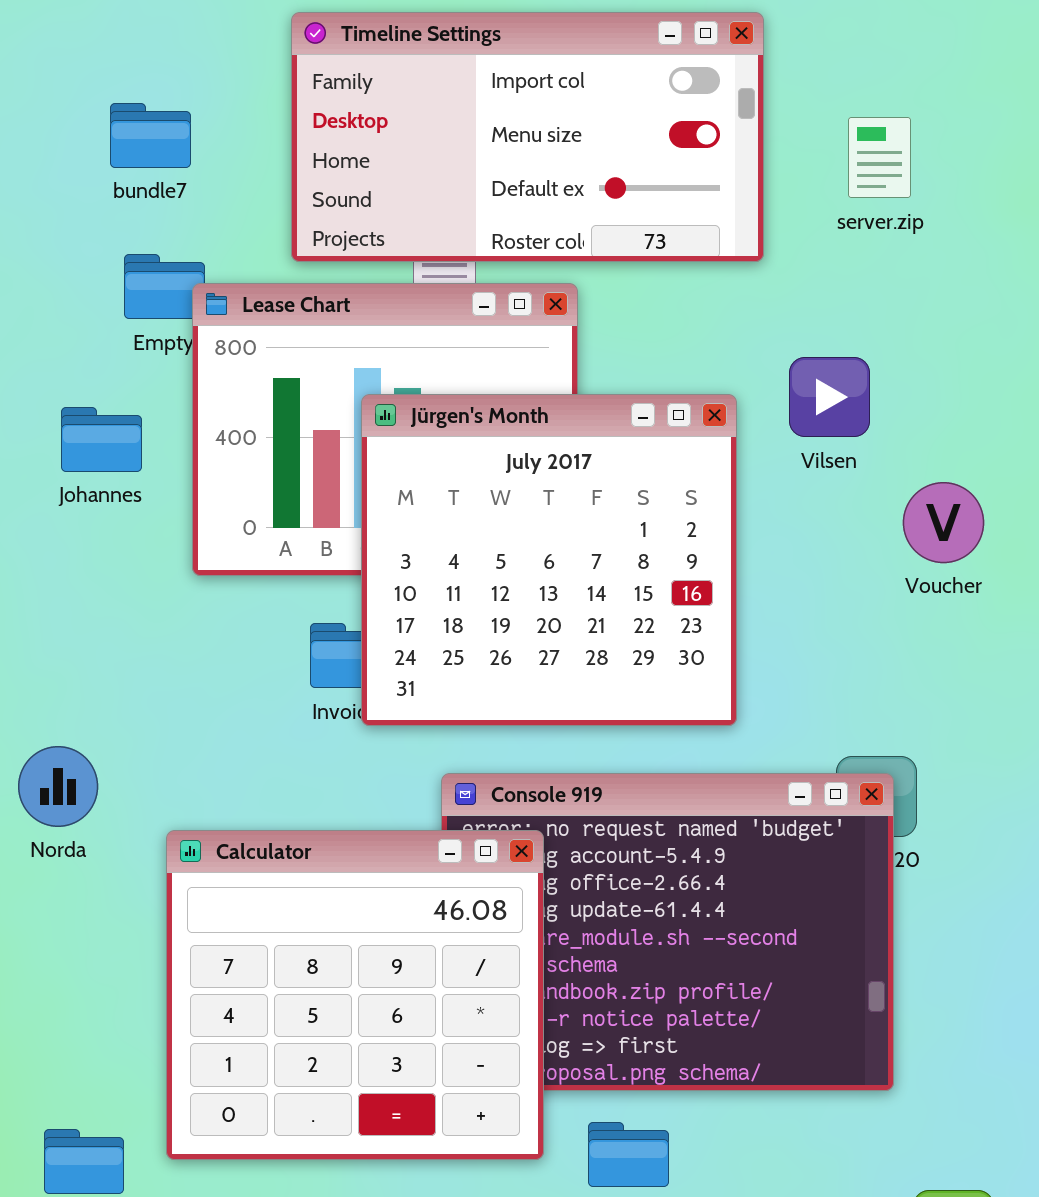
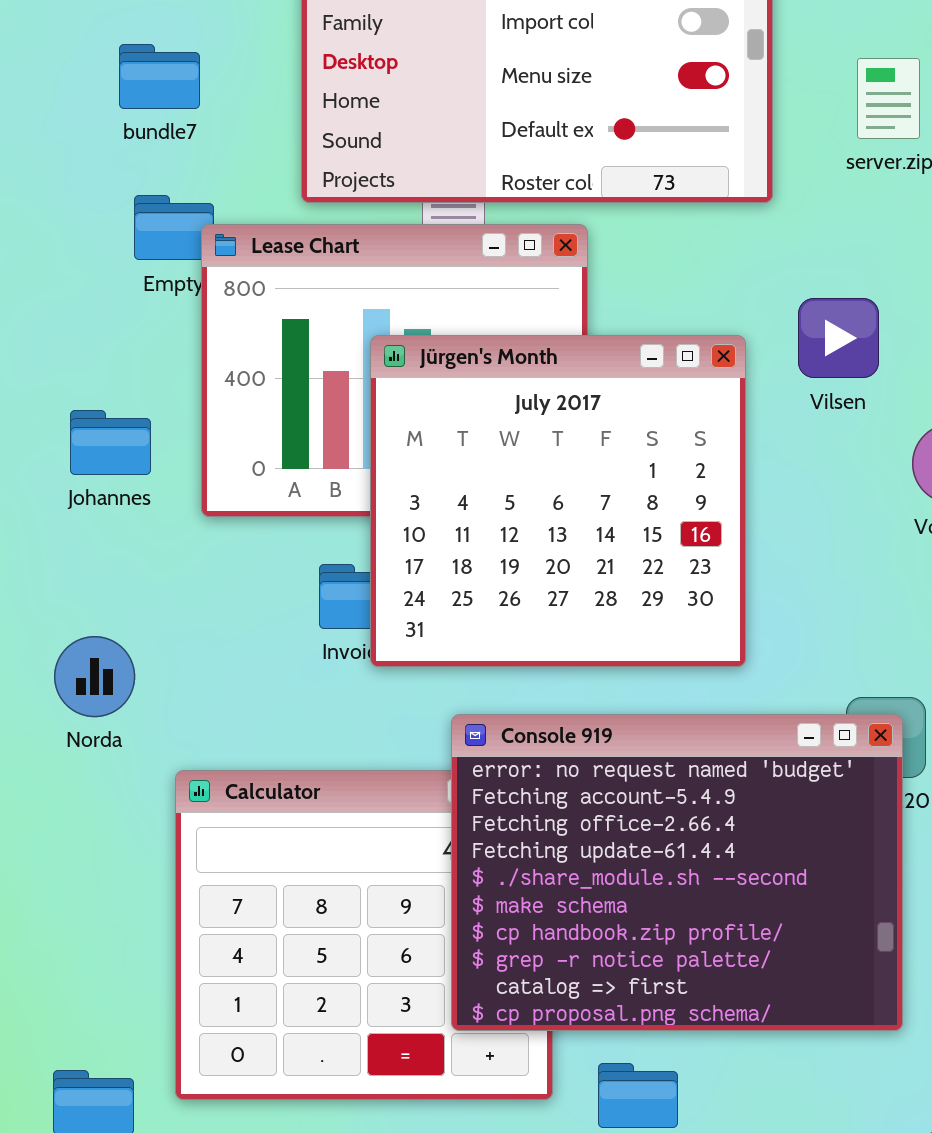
Johannes: [61,407,142,472] -> [70,410,151,475], moved
Norda: [18,746,98,827] -> [54,636,135,717], moved
Console 919: [441,773,894,1091] -> [451,714,903,1031], raised

